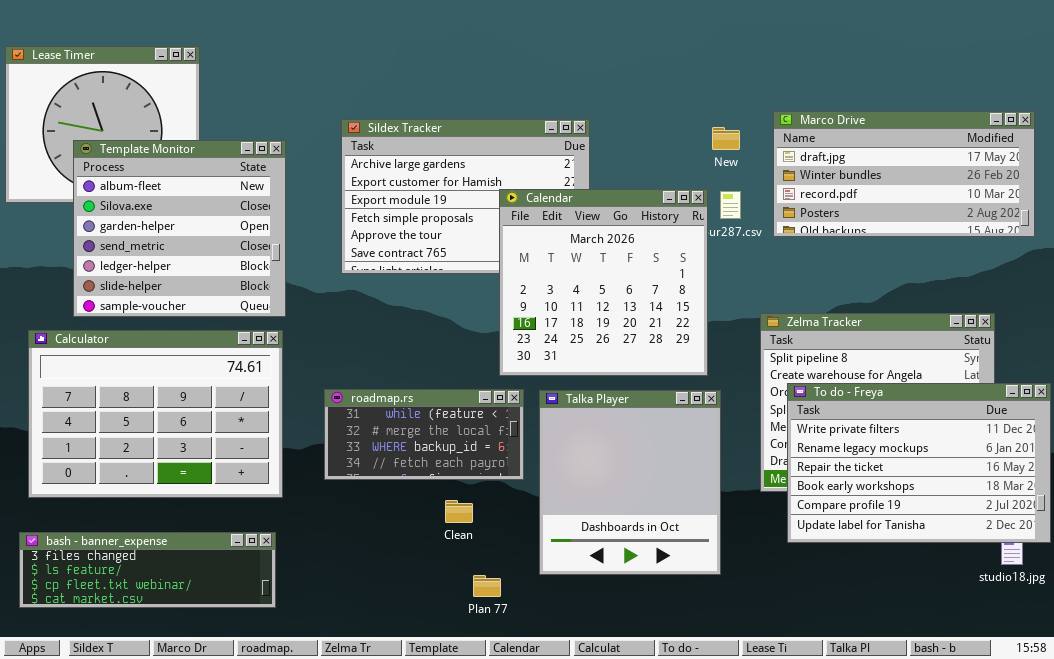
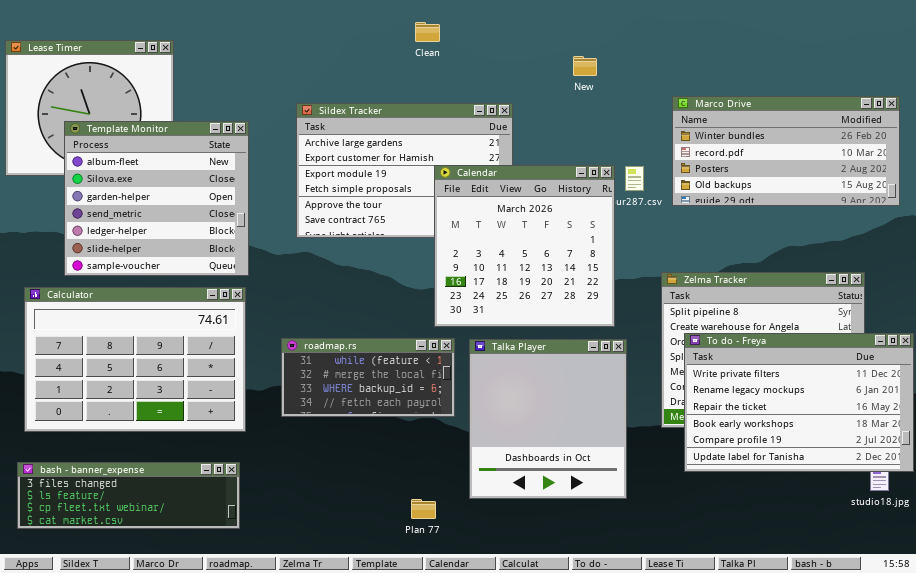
Marco Drive: [773,111,1035,237] -> [672,96,900,206], scrolled down 1 row
New: [712,127,740,150] -> [573,56,597,76], moved
Clean: [445,500,473,523] -> [415,22,440,42], moved

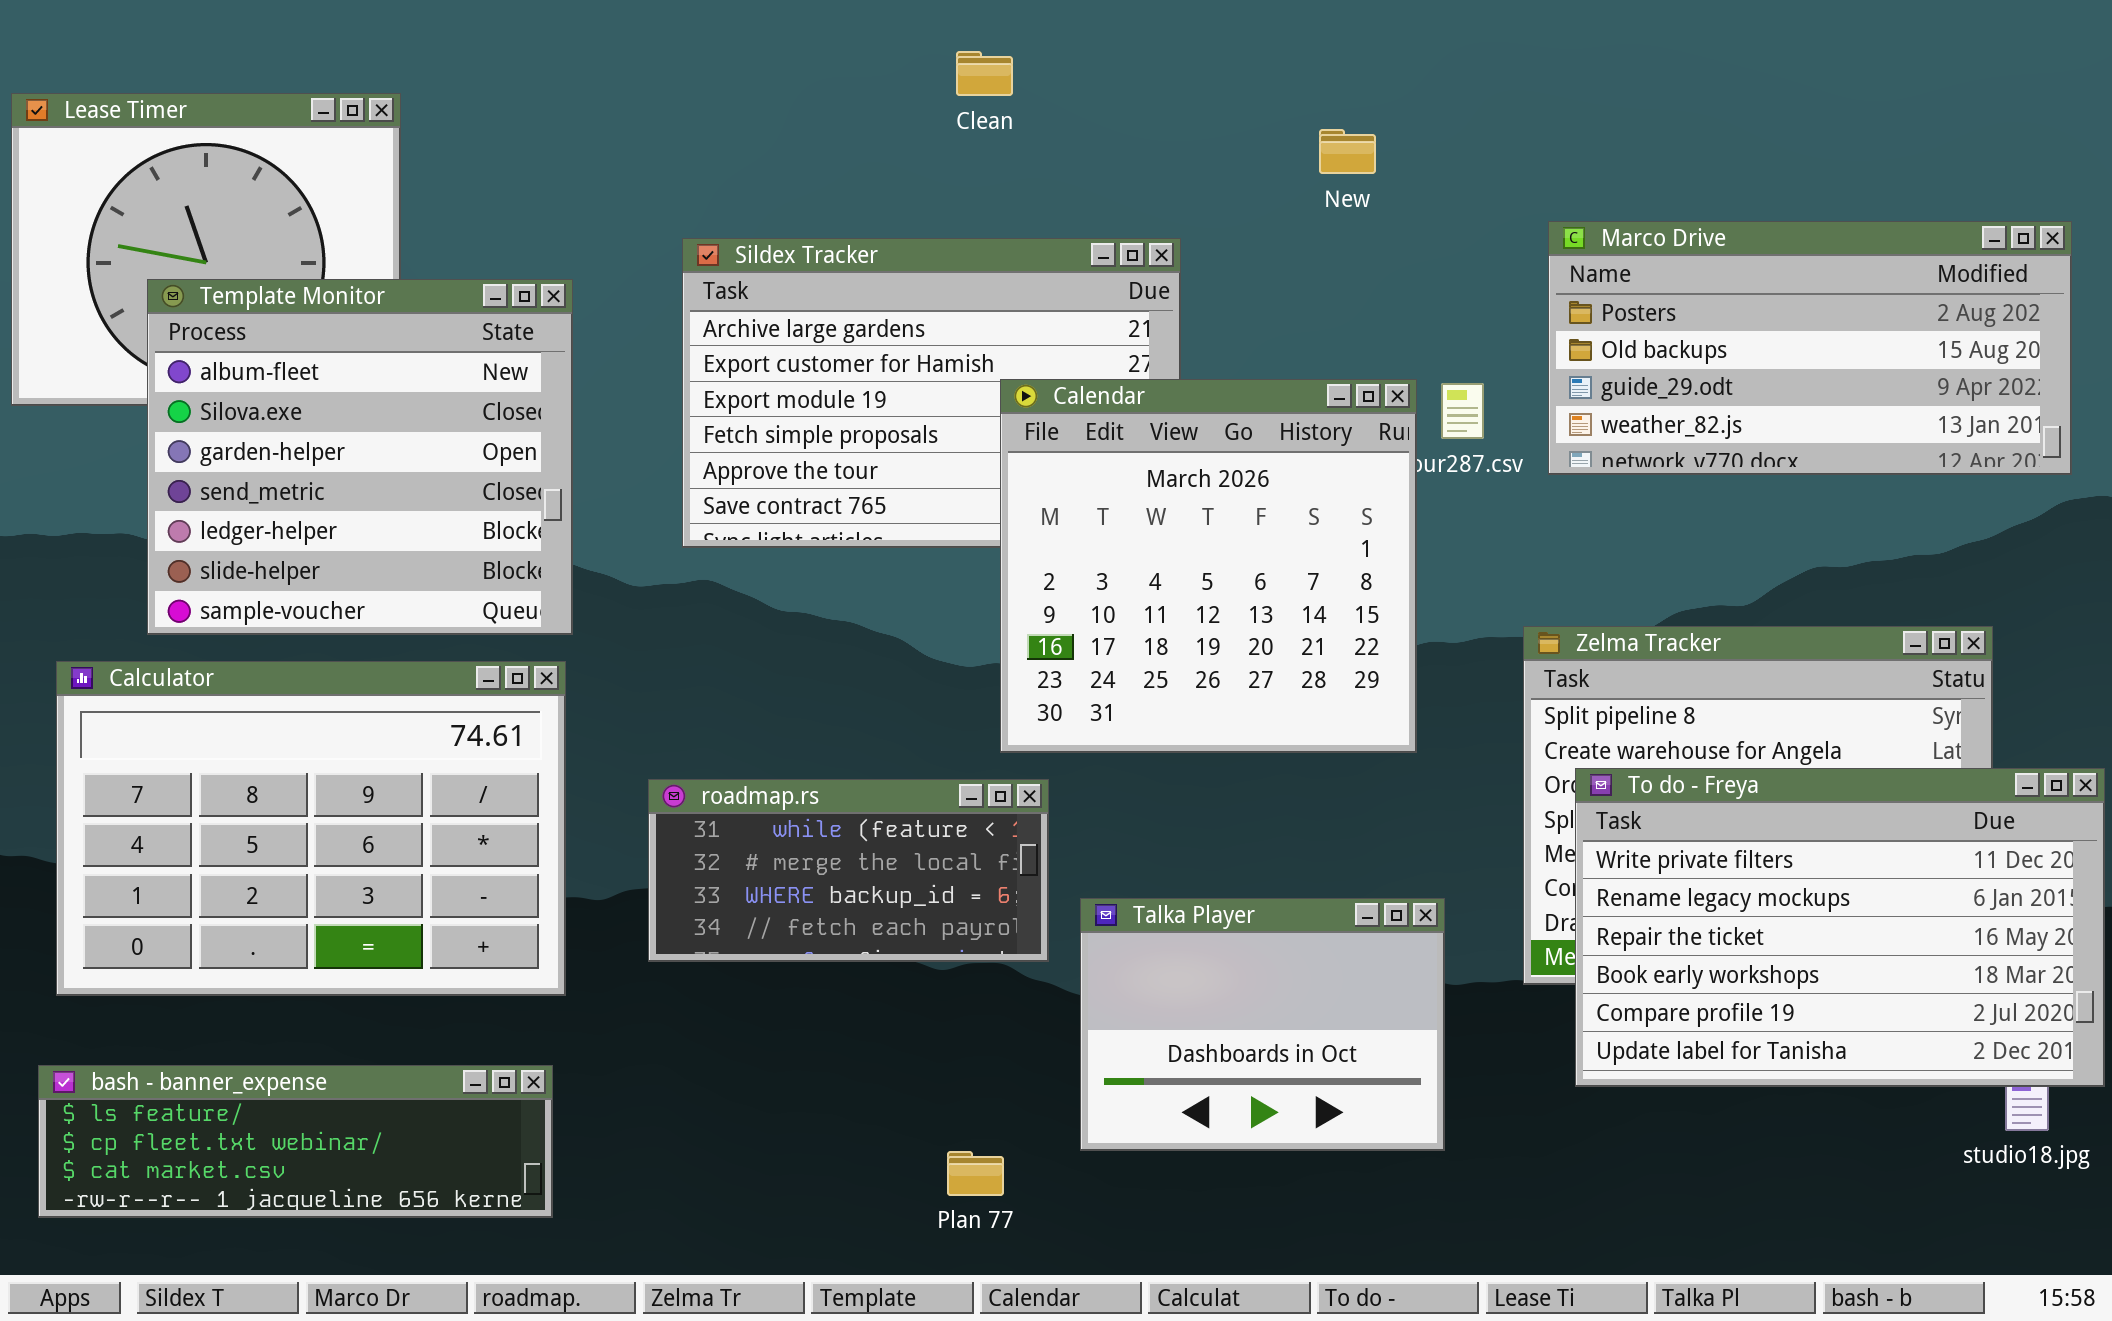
Marco Drive: [672,96,900,206] -> [1548,221,2072,475], scrolled down 2 rows
Talka Player: [469,339,627,499] -> [1080,898,1445,1151], resized
bash - banner_expense: [17,462,240,529] -> [38,1065,553,1218], scrolled down 1 row

